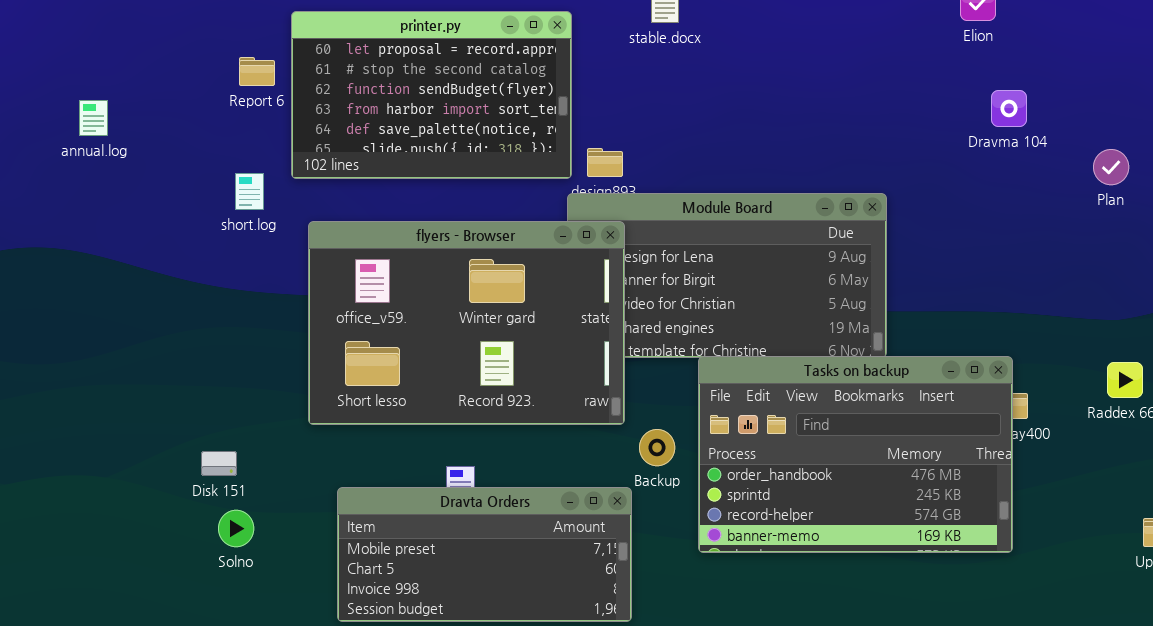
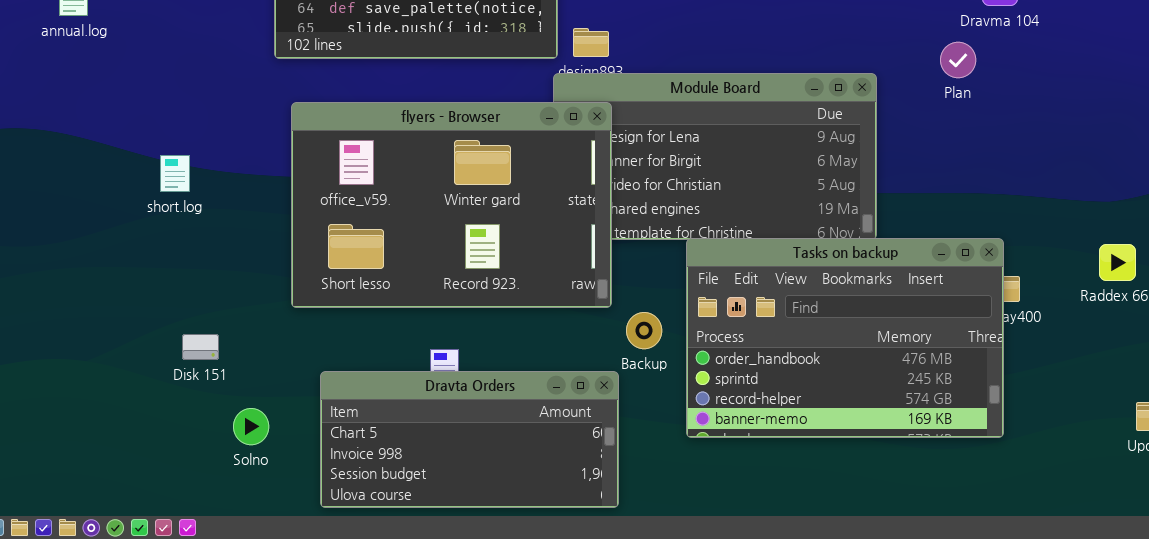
Plan: [1093,149,1129,185] -> [940,42,976,78], moved
short.log: [235,173,264,210] -> [160,155,190,192], moved
Dravta Orders: [337,487,632,622] -> [320,371,619,508], scrolled down 1 row
Solno: [218,510,254,547] -> [233,408,269,445], moved

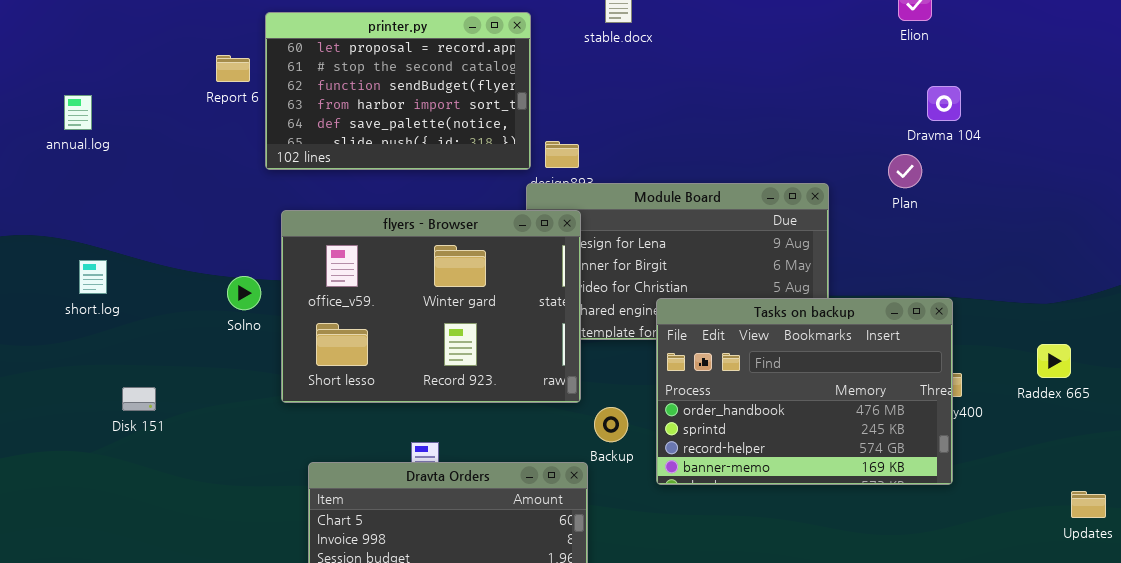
short.log: [160,155,190,192] -> [79,260,107,294], moved
Tasks on backup: [686,238,1004,438] -> [656,298,953,485], moved
Disk 151: [182,334,219,360] -> [122,387,156,411], moved
Solno: [233,408,269,445] -> [227,276,261,310], moved

